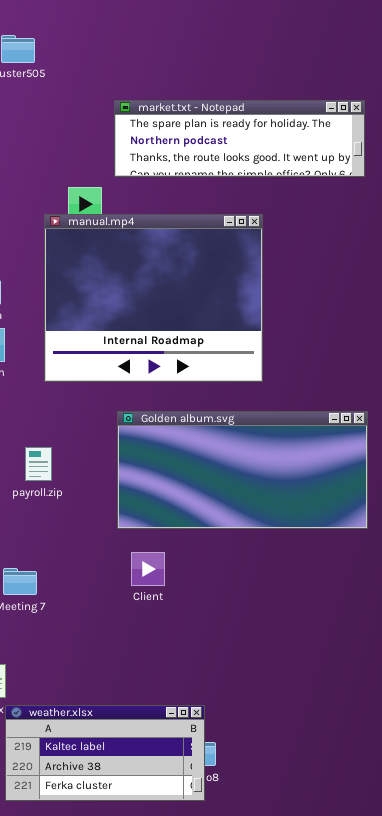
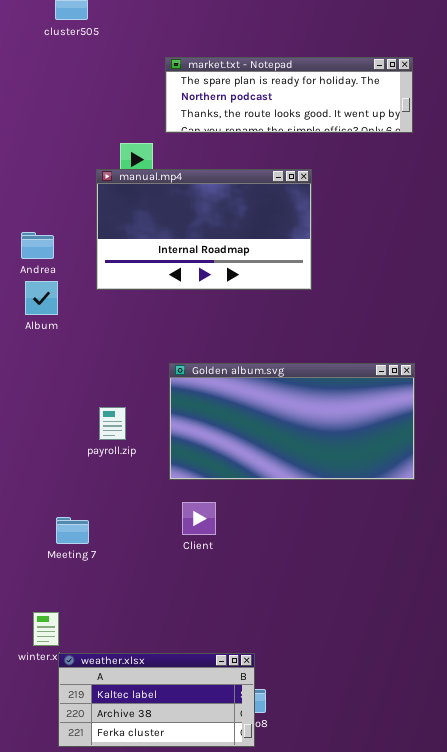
manual.mp4: [44,214,263,382] -> [96,169,312,290], resized
payroll.zip: [25,447,52,481] -> [99,407,126,440], moved

